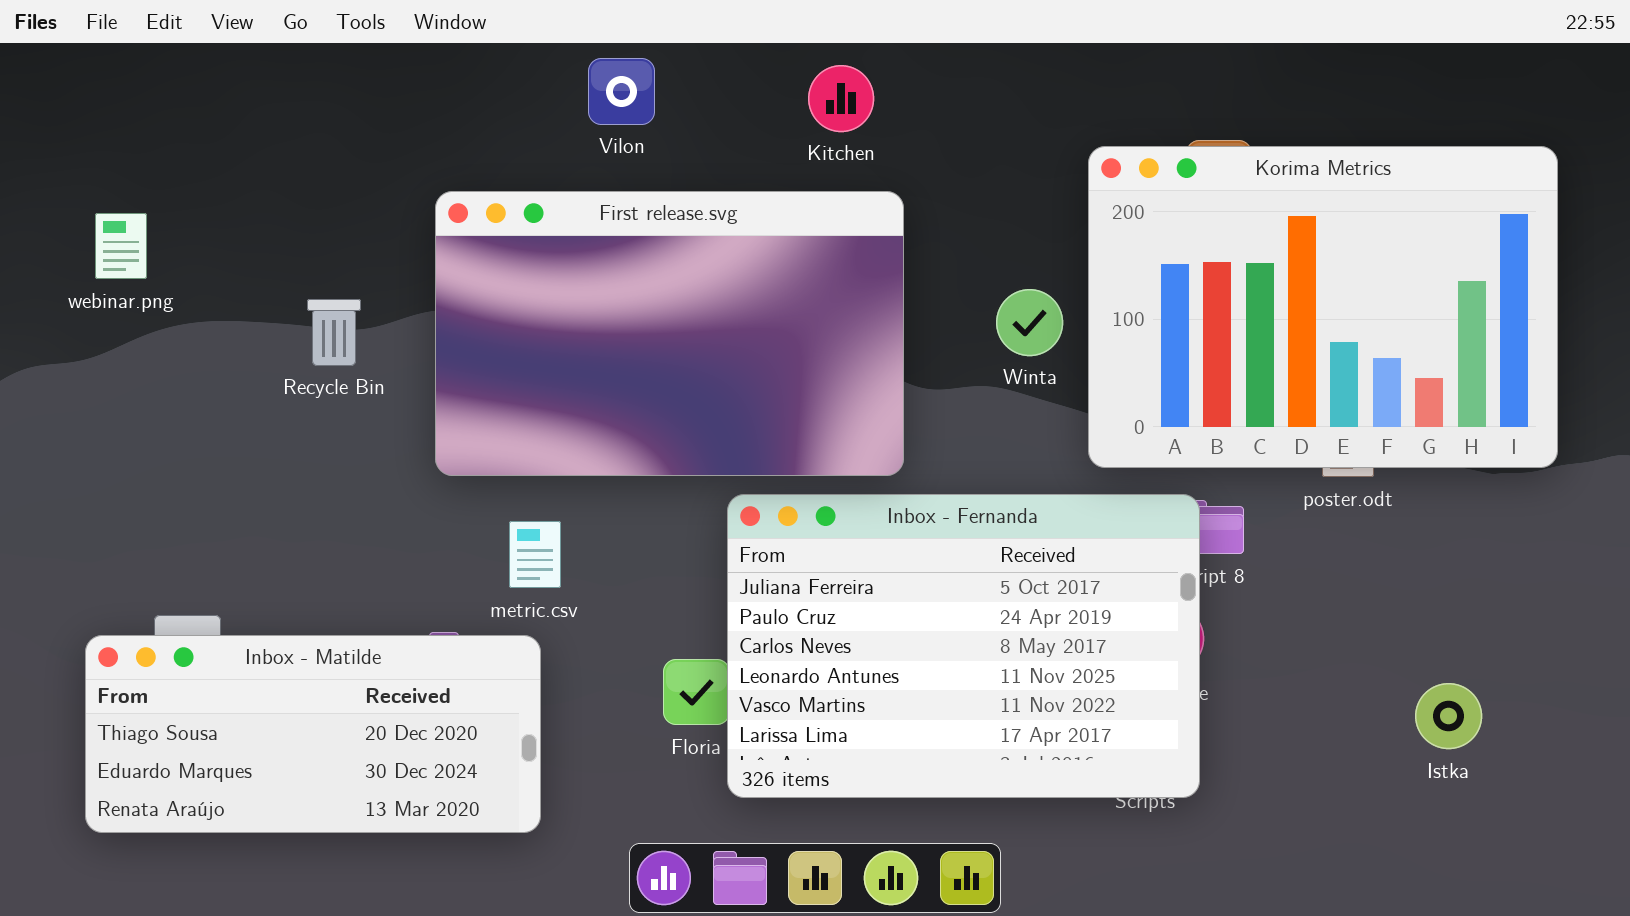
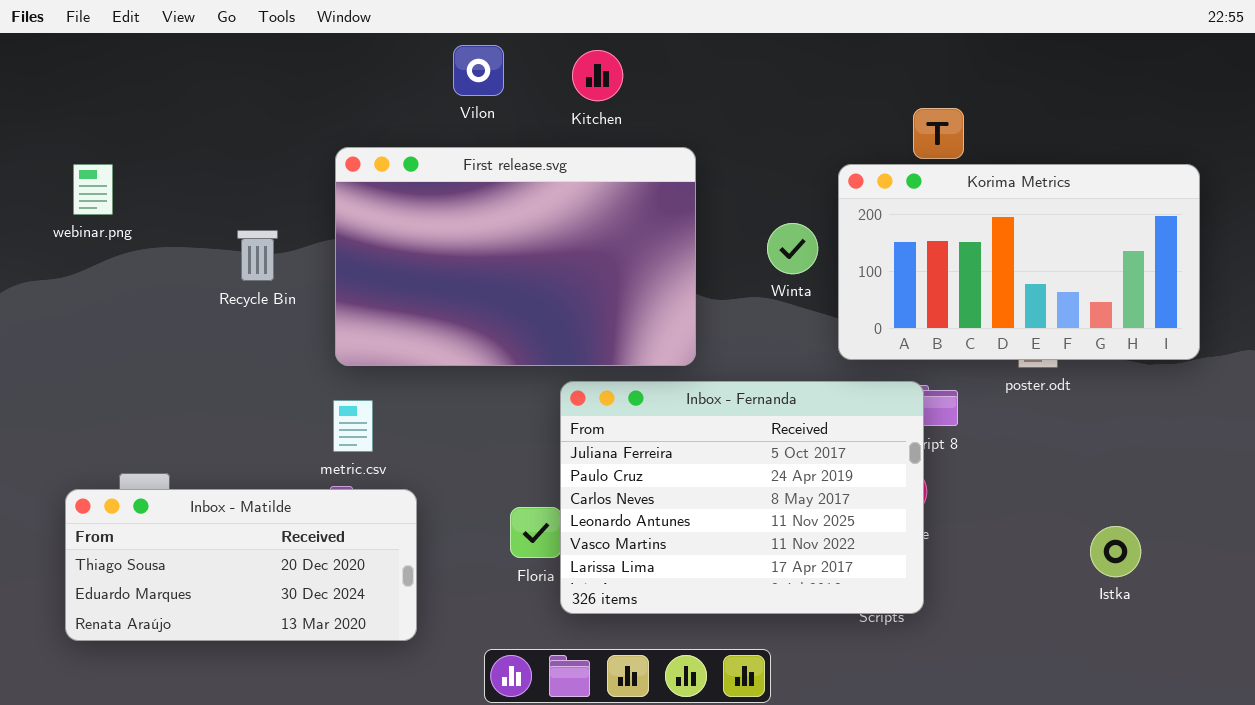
Kitchen: [808,65,874,132] -> [572,50,623,101], moved
Korima Metrics: [1088,146,1558,468] -> [838,164,1200,360], resized
metric.csv: [509,521,561,588] -> [333,400,373,452], moved

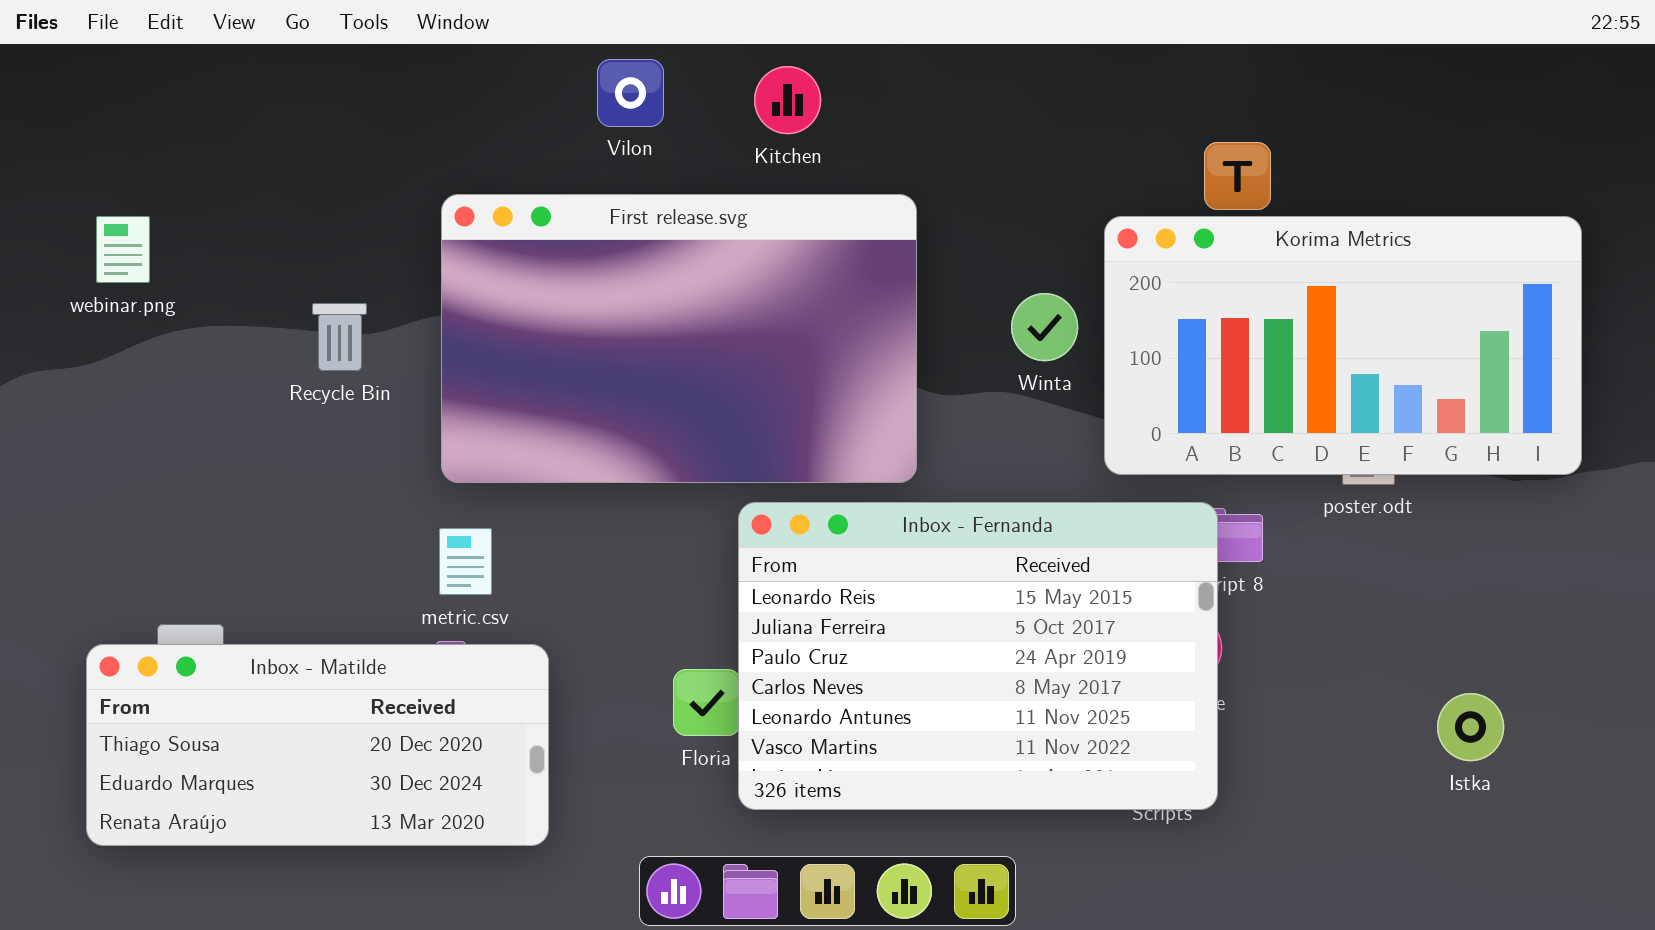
Inbox - Fernanda: [560,381,924,614] -> [738,502,1218,810], scrolled up 1 row

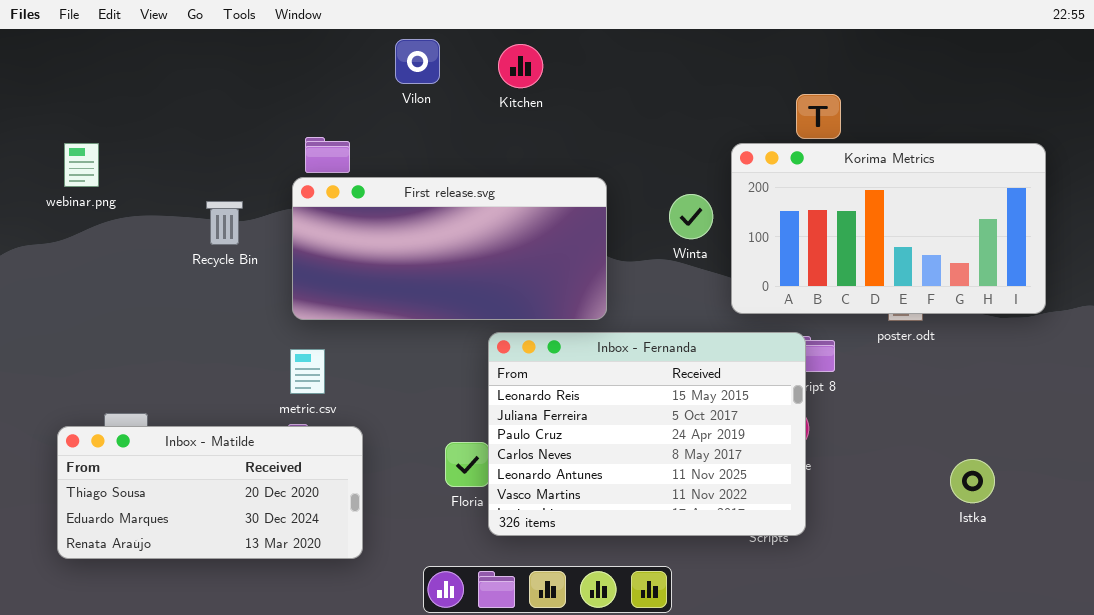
First release.svg: [441,194,917,483] -> [292,177,607,320], resized

